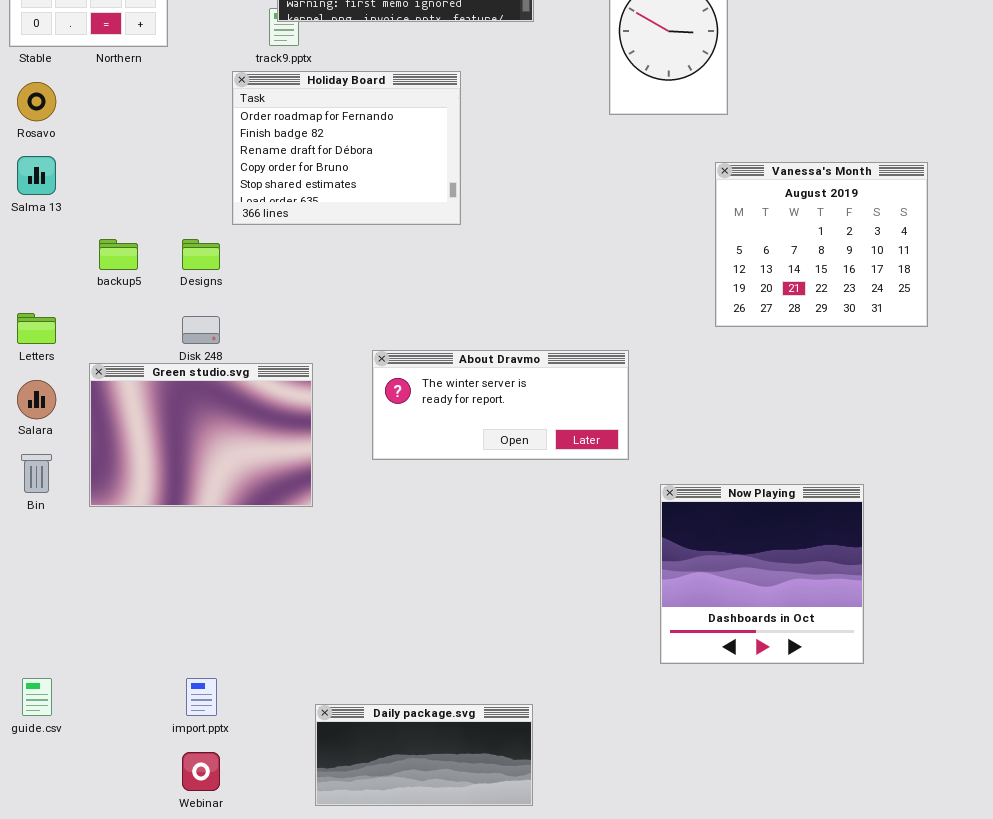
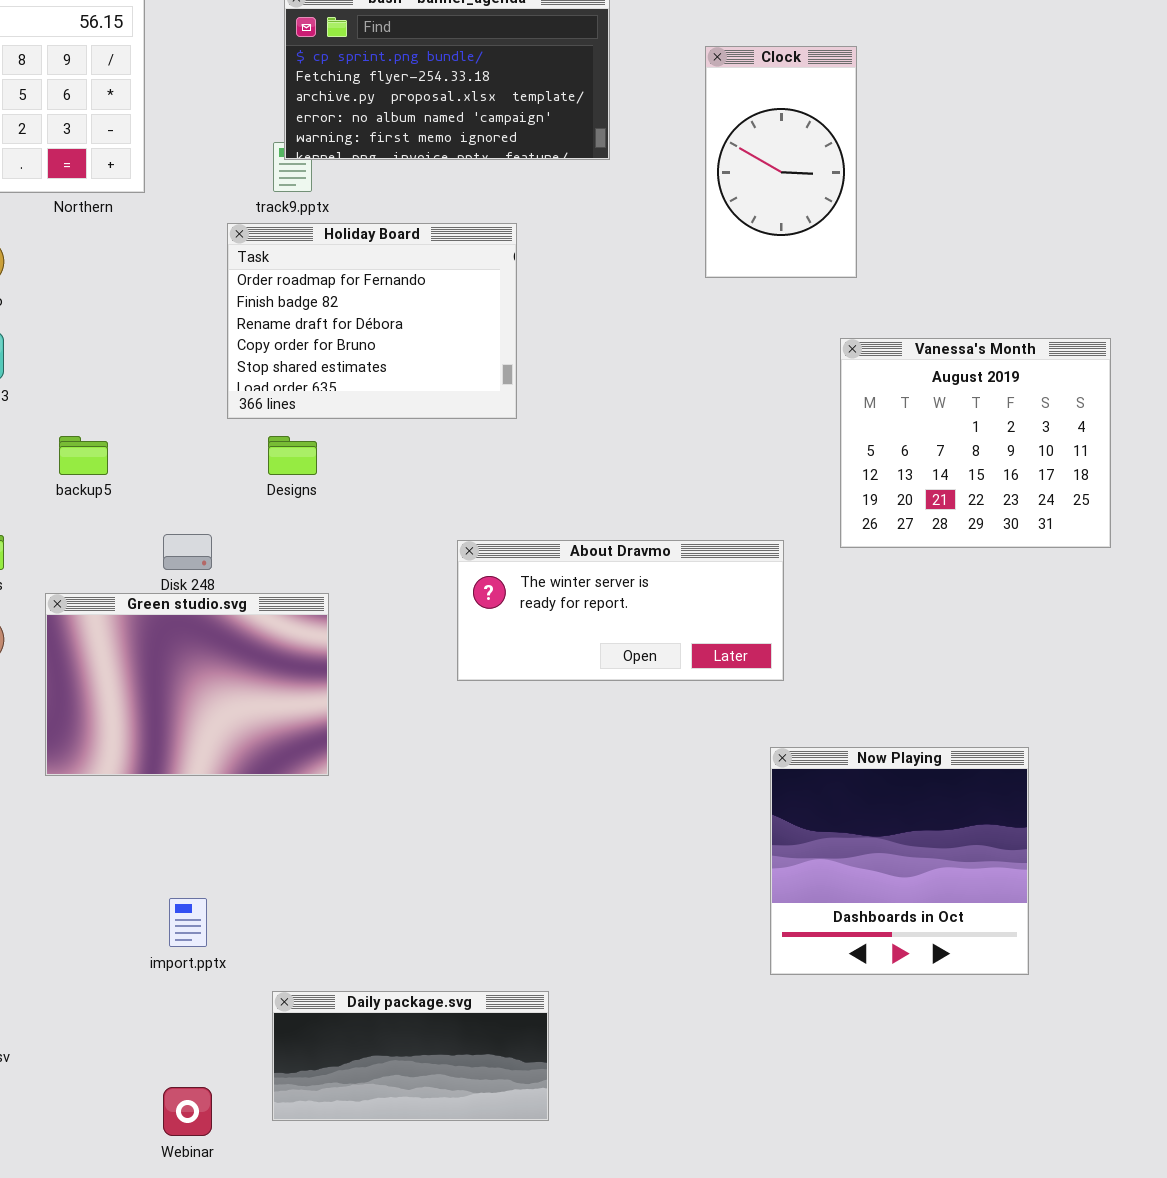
Designs: [182,239,220,270] -> [268,436,317,475], moved
About Dravmo: [372,350,629,460] -> [457,540,784,681], moved
import.pptx: [186,678,217,716] -> [169,898,207,947], moved
Daily package.svg: [315,704,533,806] -> [272,991,549,1121], moved

